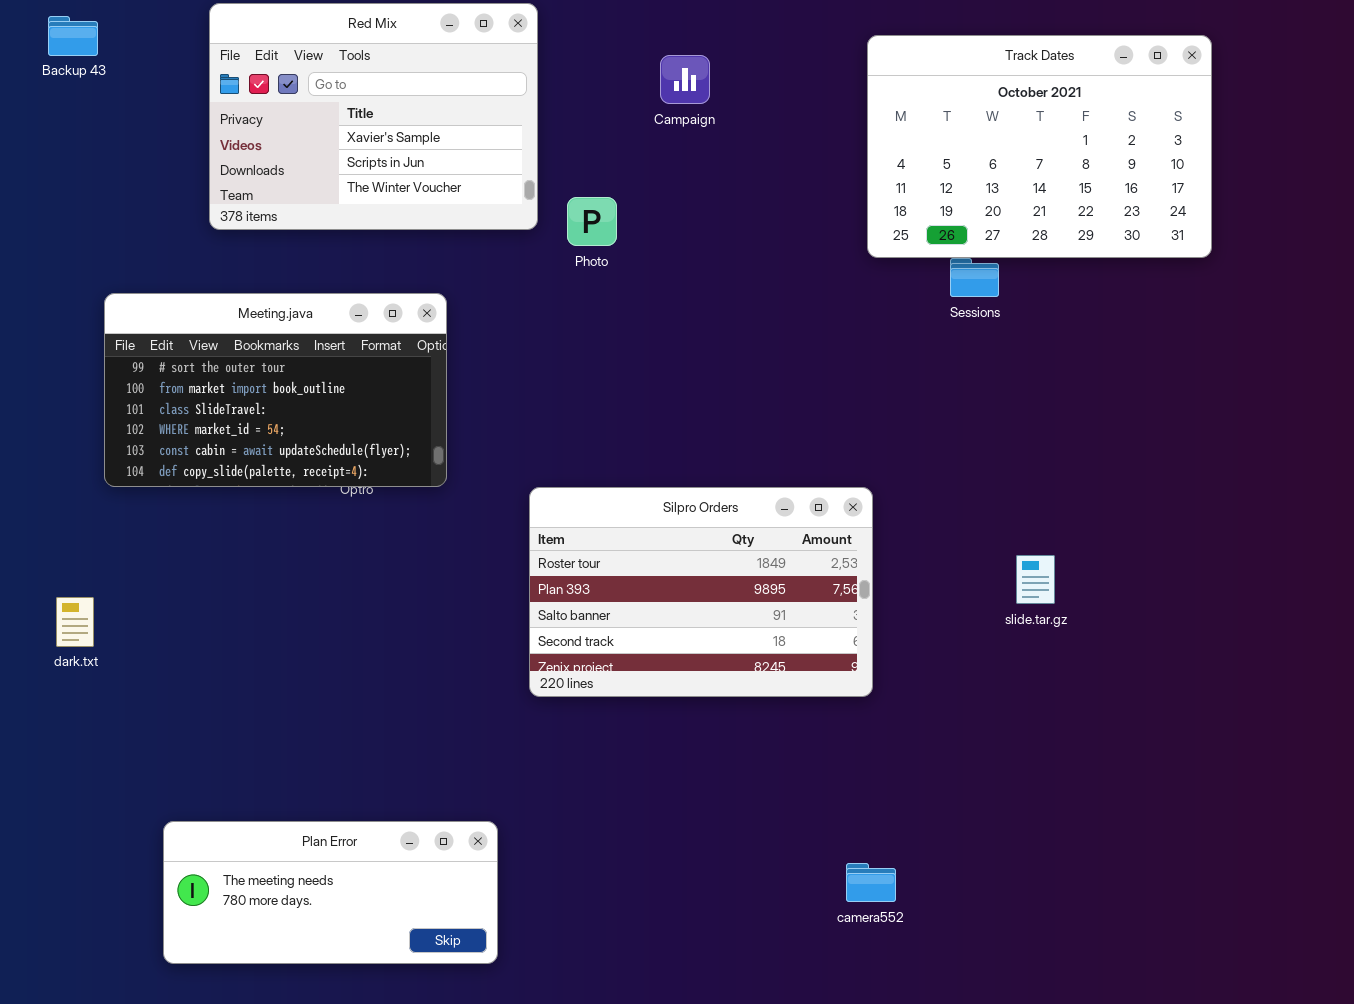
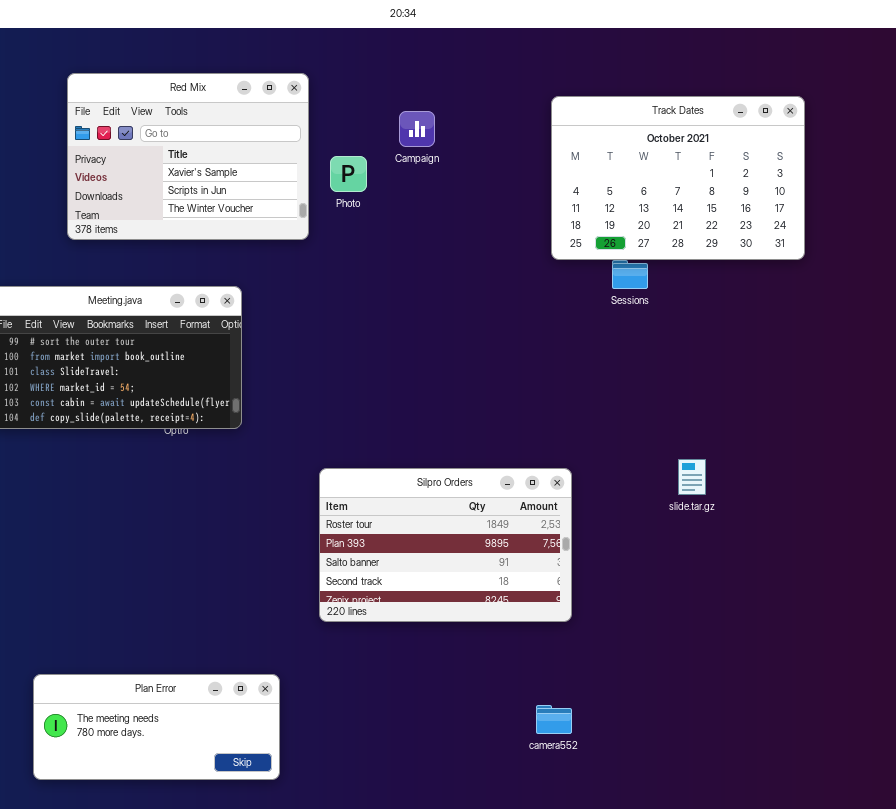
Photo: [567,197,617,246] -> [330,156,367,192], moved
Silpro Orders: [529,487,873,697] -> [319,468,572,622], moved
slide.tar.gz: [1016,555,1055,604] -> [678,459,706,495], moved

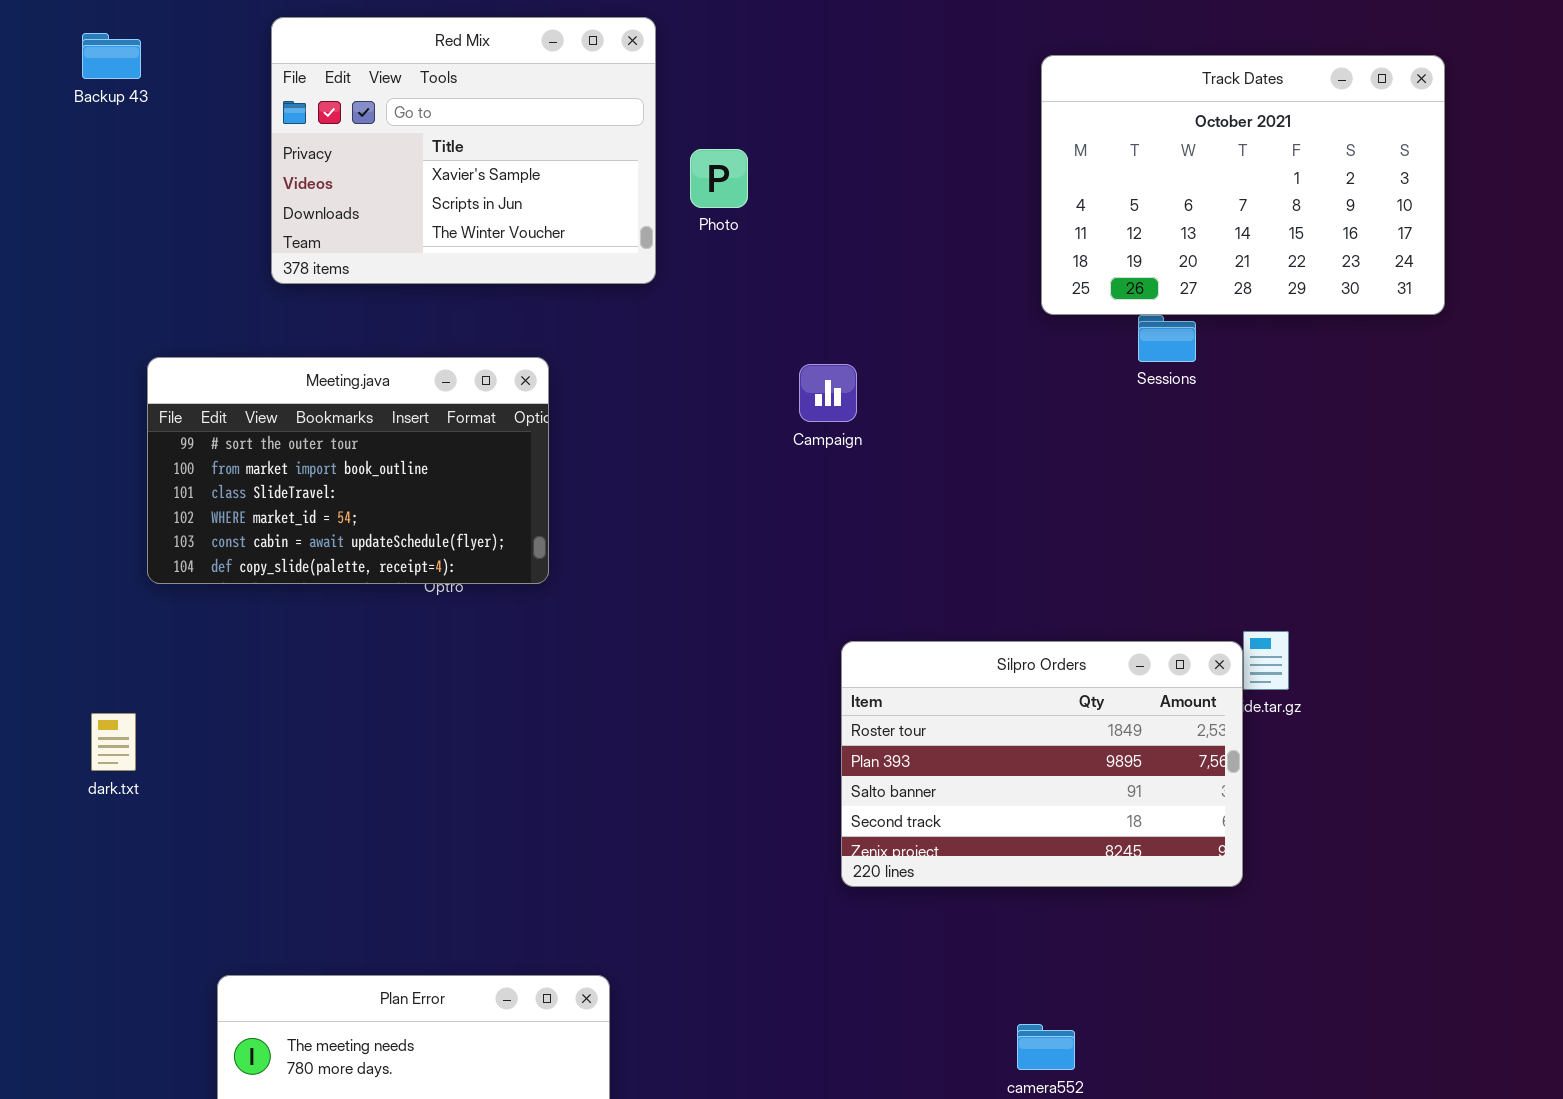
Campaign: [399,111,435,147] -> [799,364,857,422], moved
Silpro Orders: [319,468,572,622] -> [841,641,1243,887], moved

